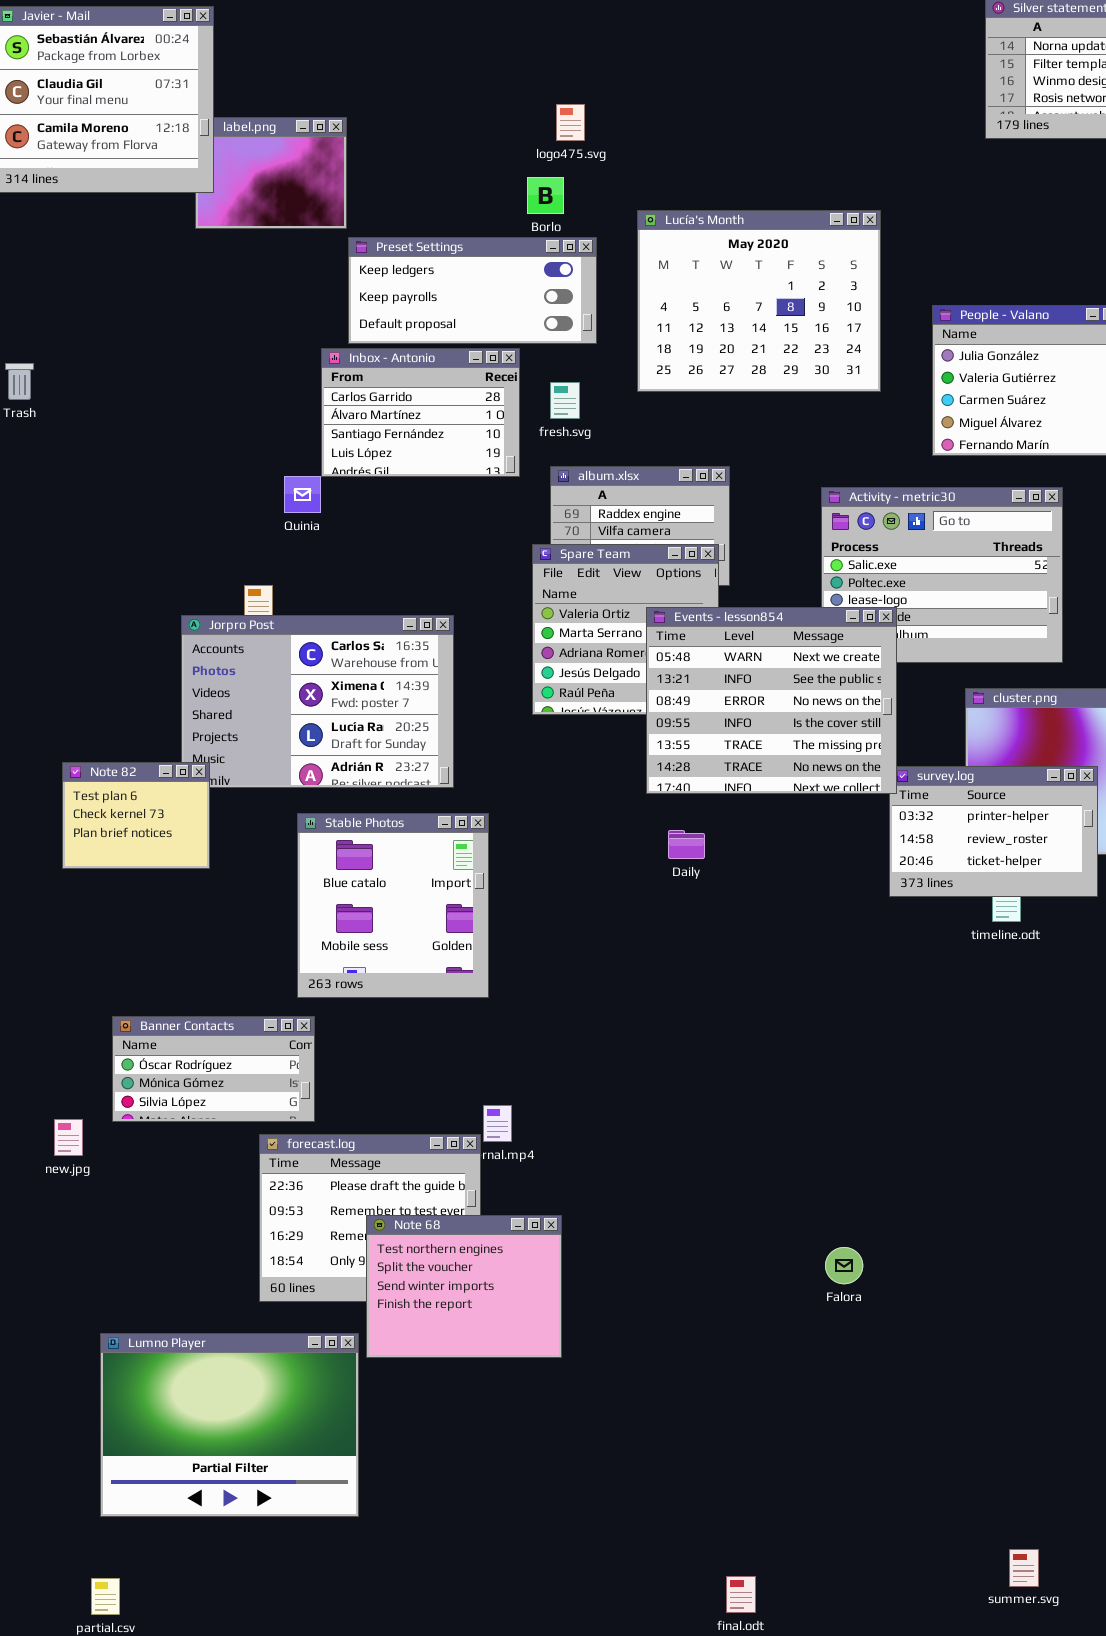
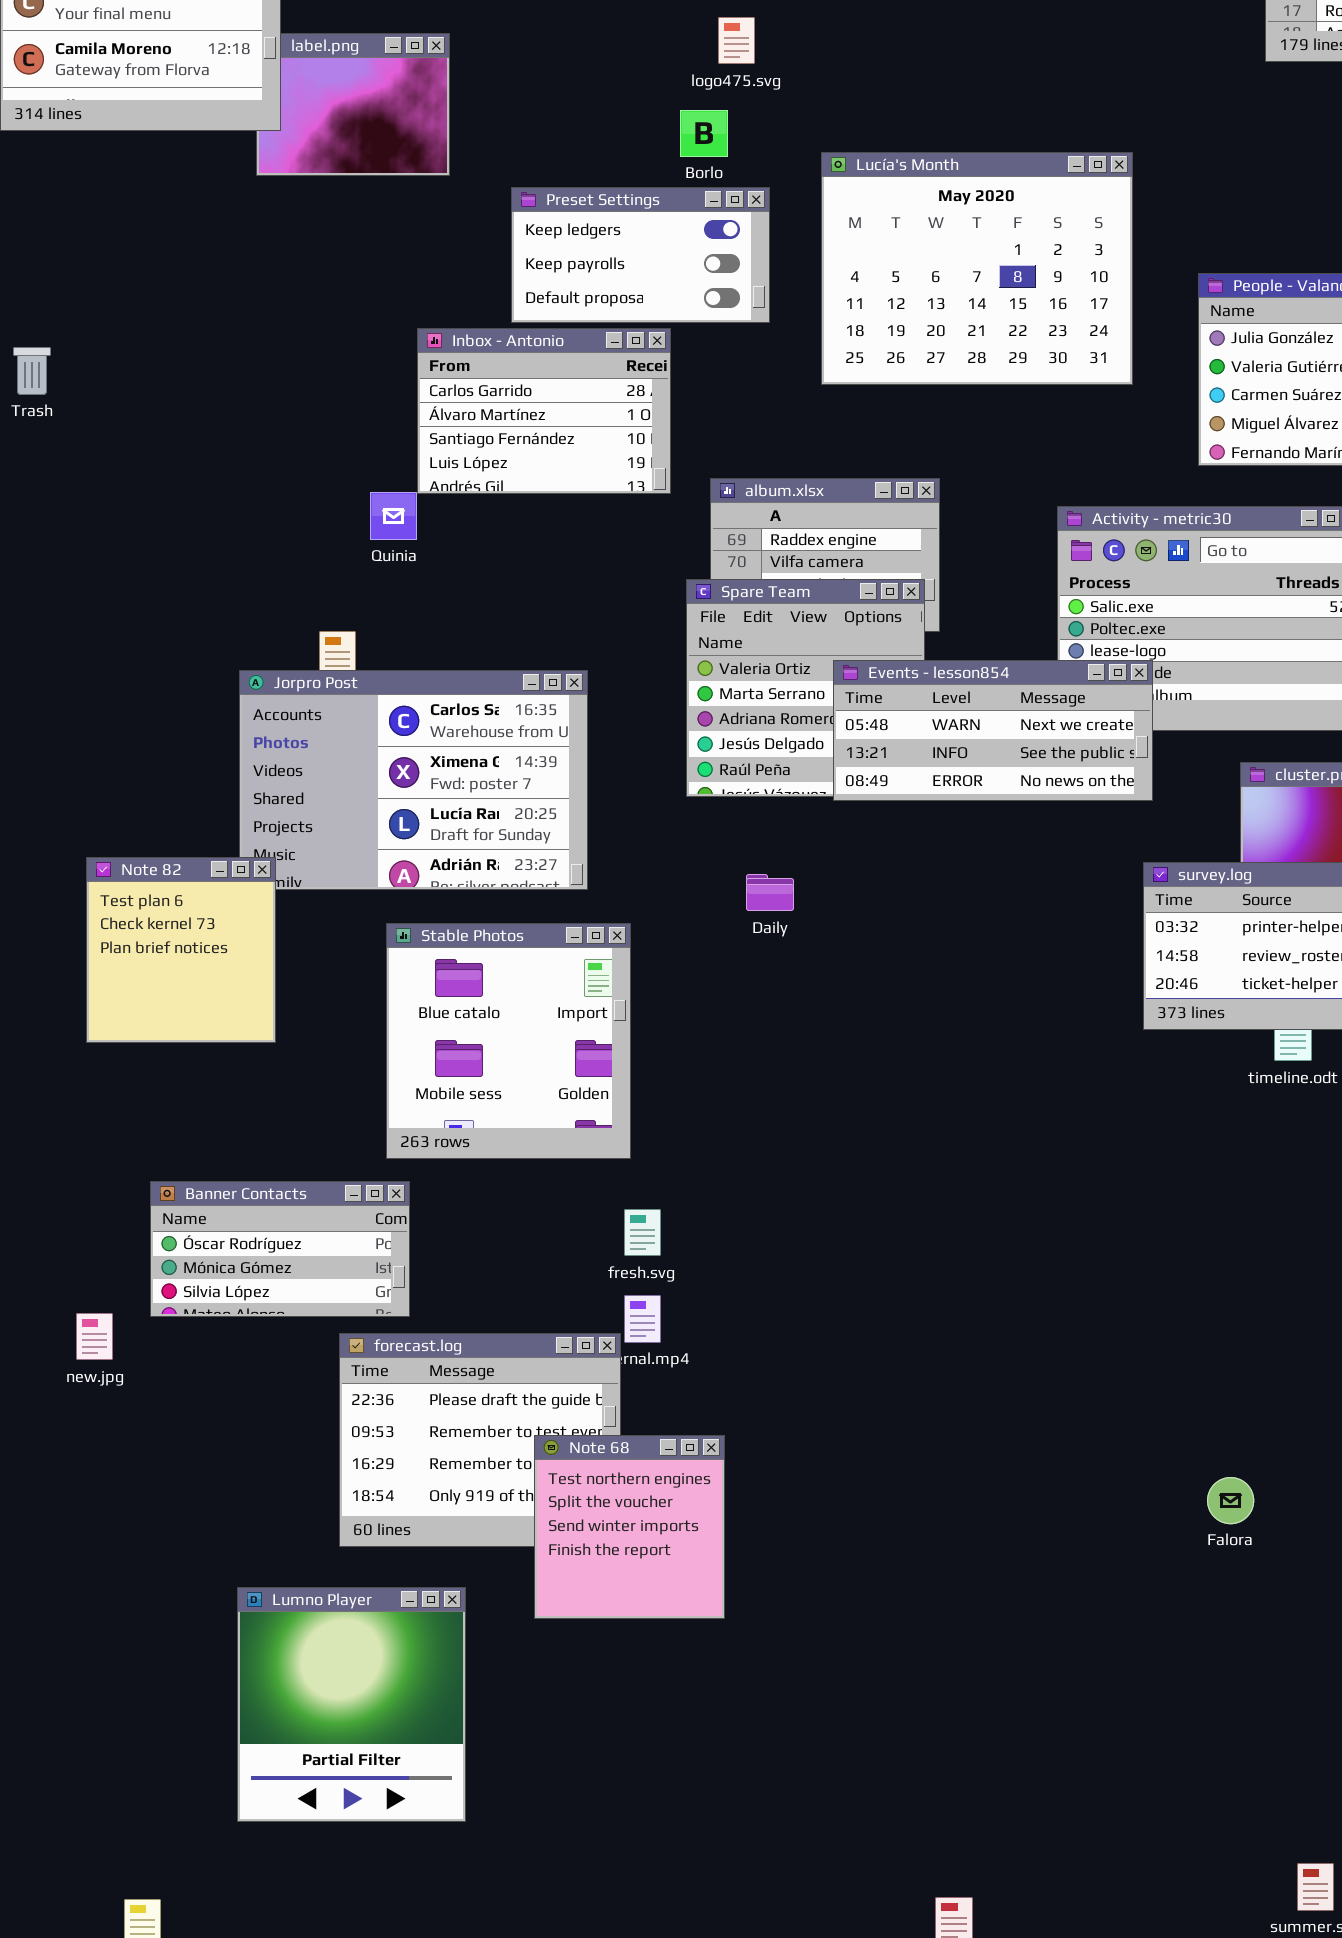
Preset Settings: [348,237,597,344] -> [511,187,770,323], resized
fresh.svg: [550,382,580,419] -> [624,1209,661,1256], moved
Events - lesson854: [646,607,897,794] -> [833,660,1153,801], resized
Note 82: [62,762,210,869] -> [86,857,276,1043], resized
Daily: [668,830,705,859] -> [746,874,794,911], moved
Note 68: [366,1215,562,1358] -> [534,1435,725,1619], resized
Falora: [825,1247,863,1284] -> [1207,1477,1254,1524], moved
Lumno Player: [100,1333,359,1517] -> [237,1587,466,1822], resized

